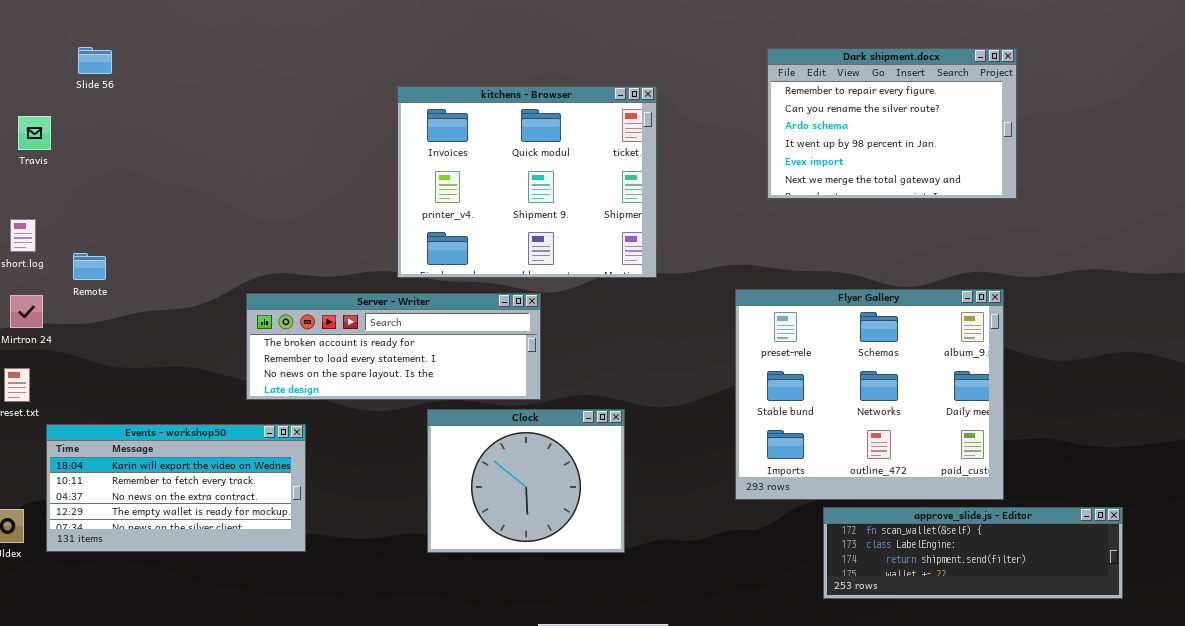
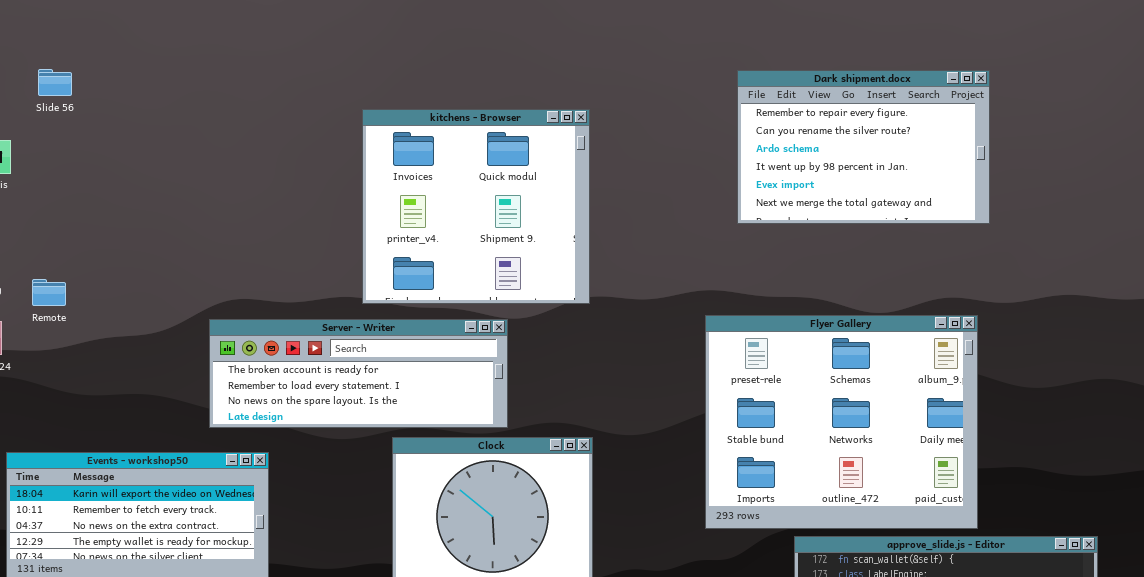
kitchens - Browser: [397,86,657,278] -> [362,109,590,304], resized

